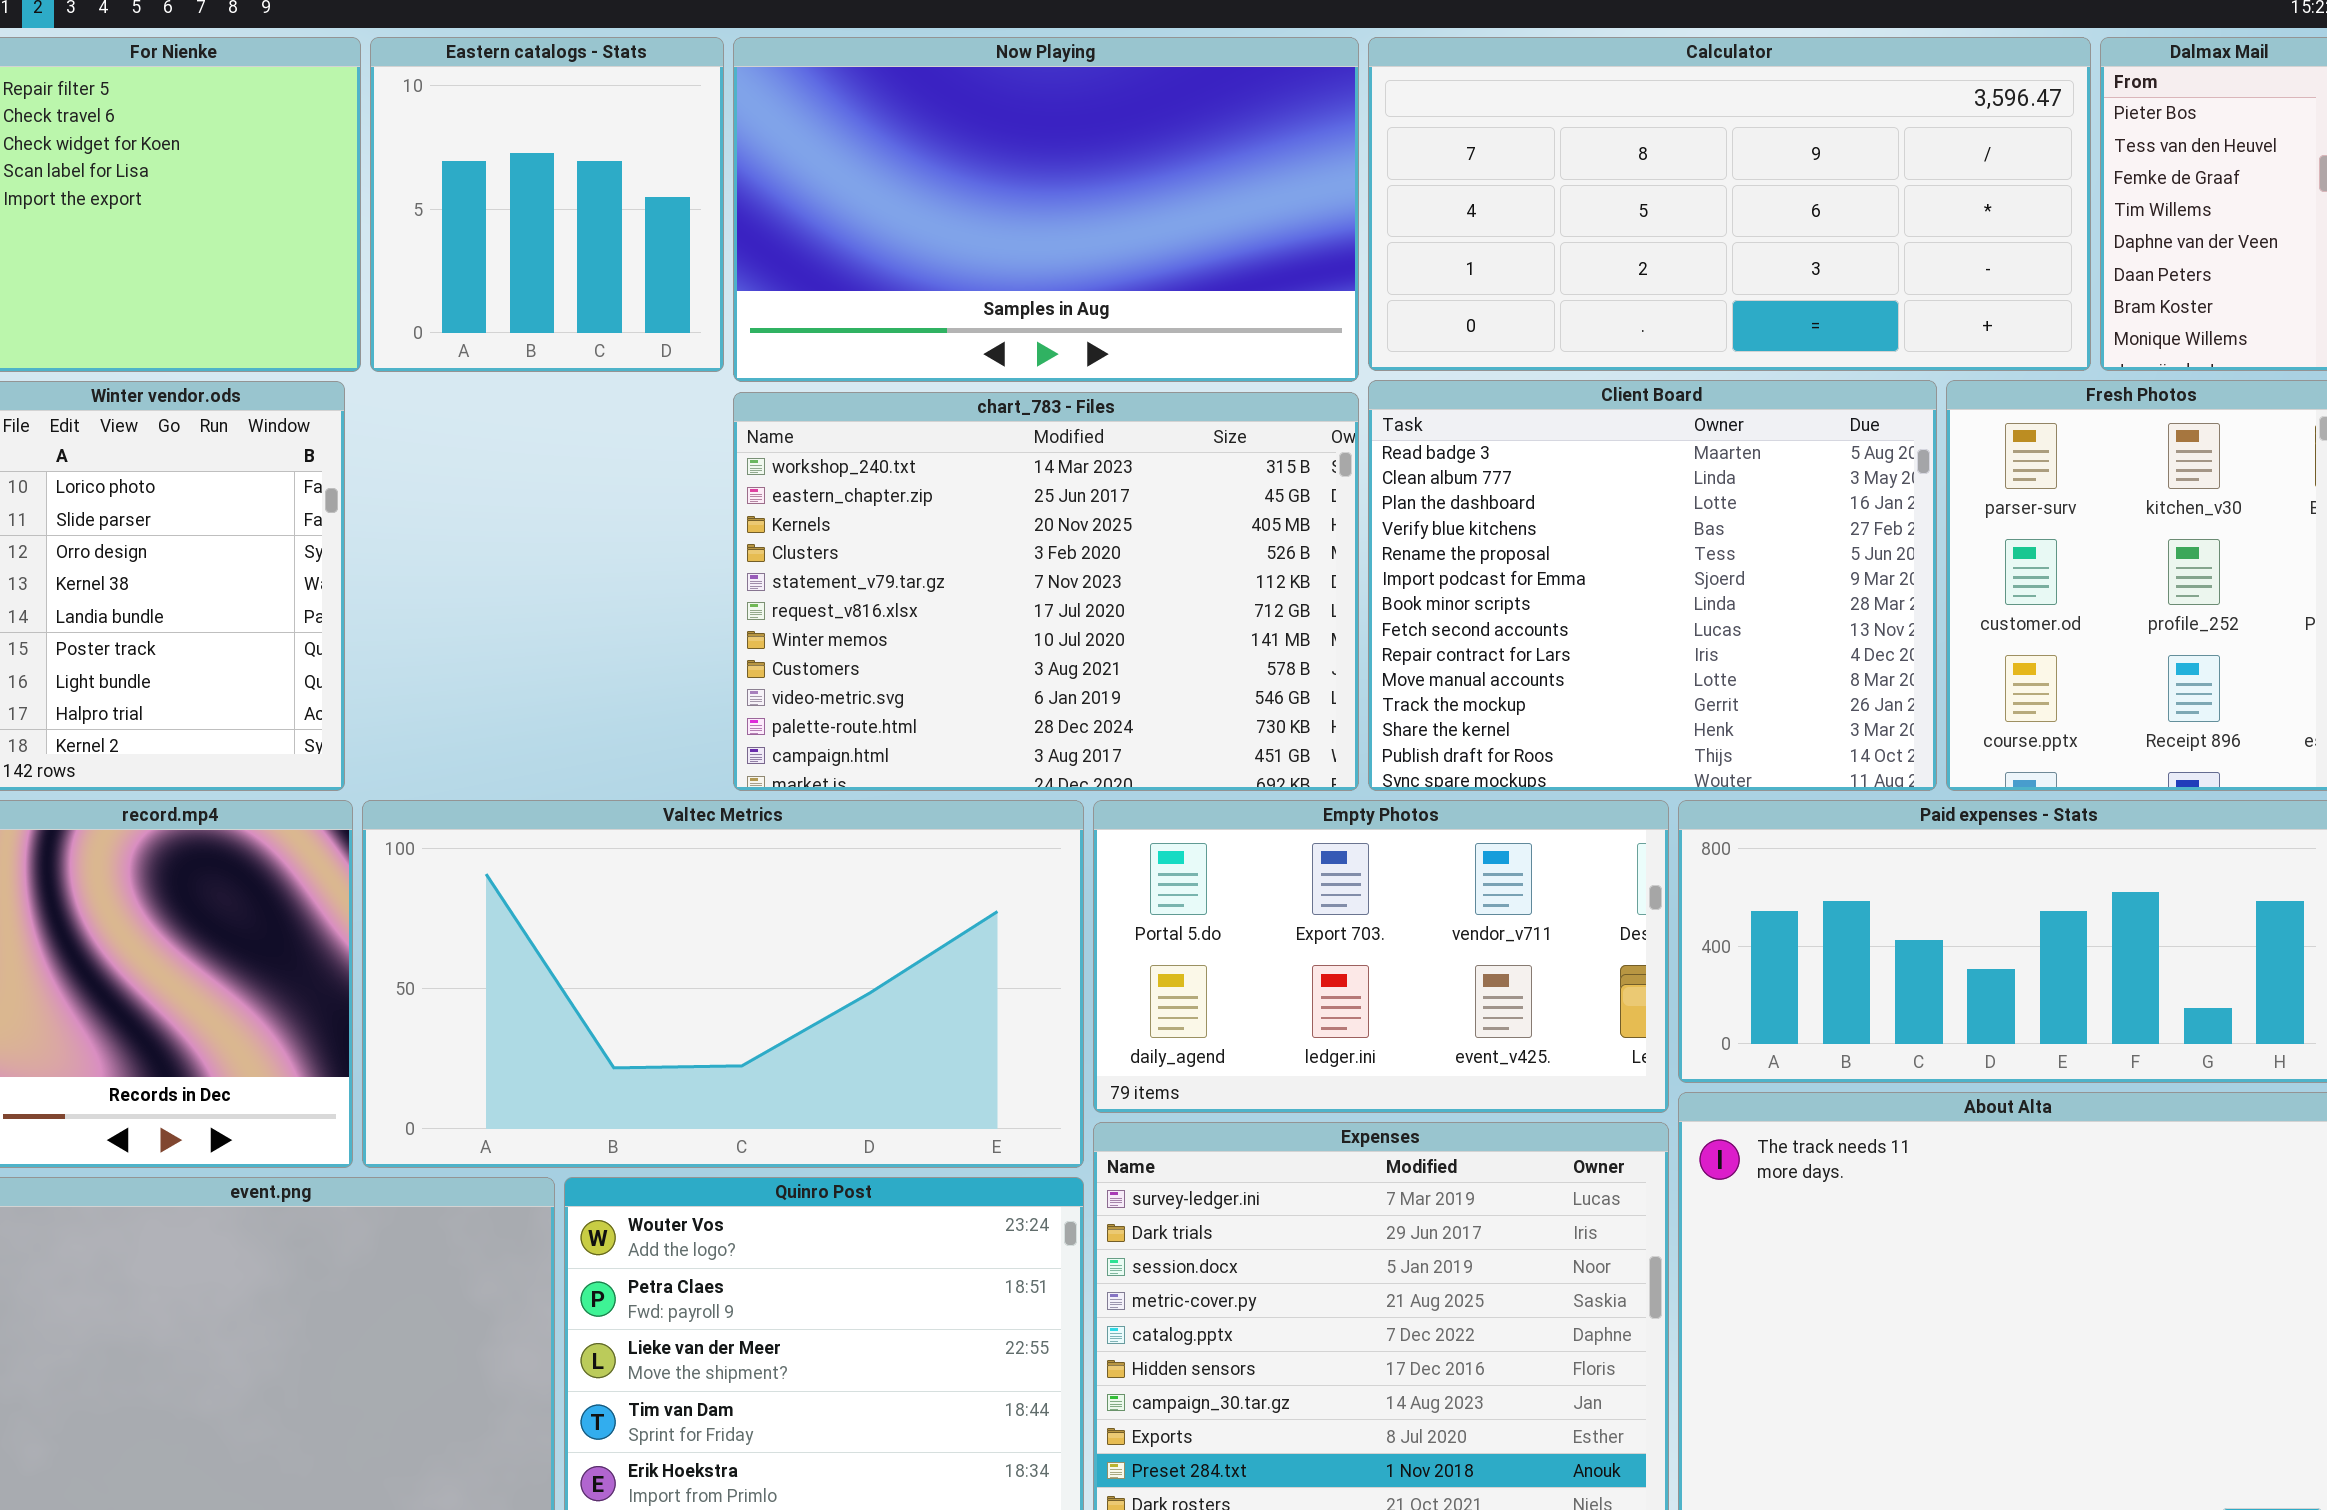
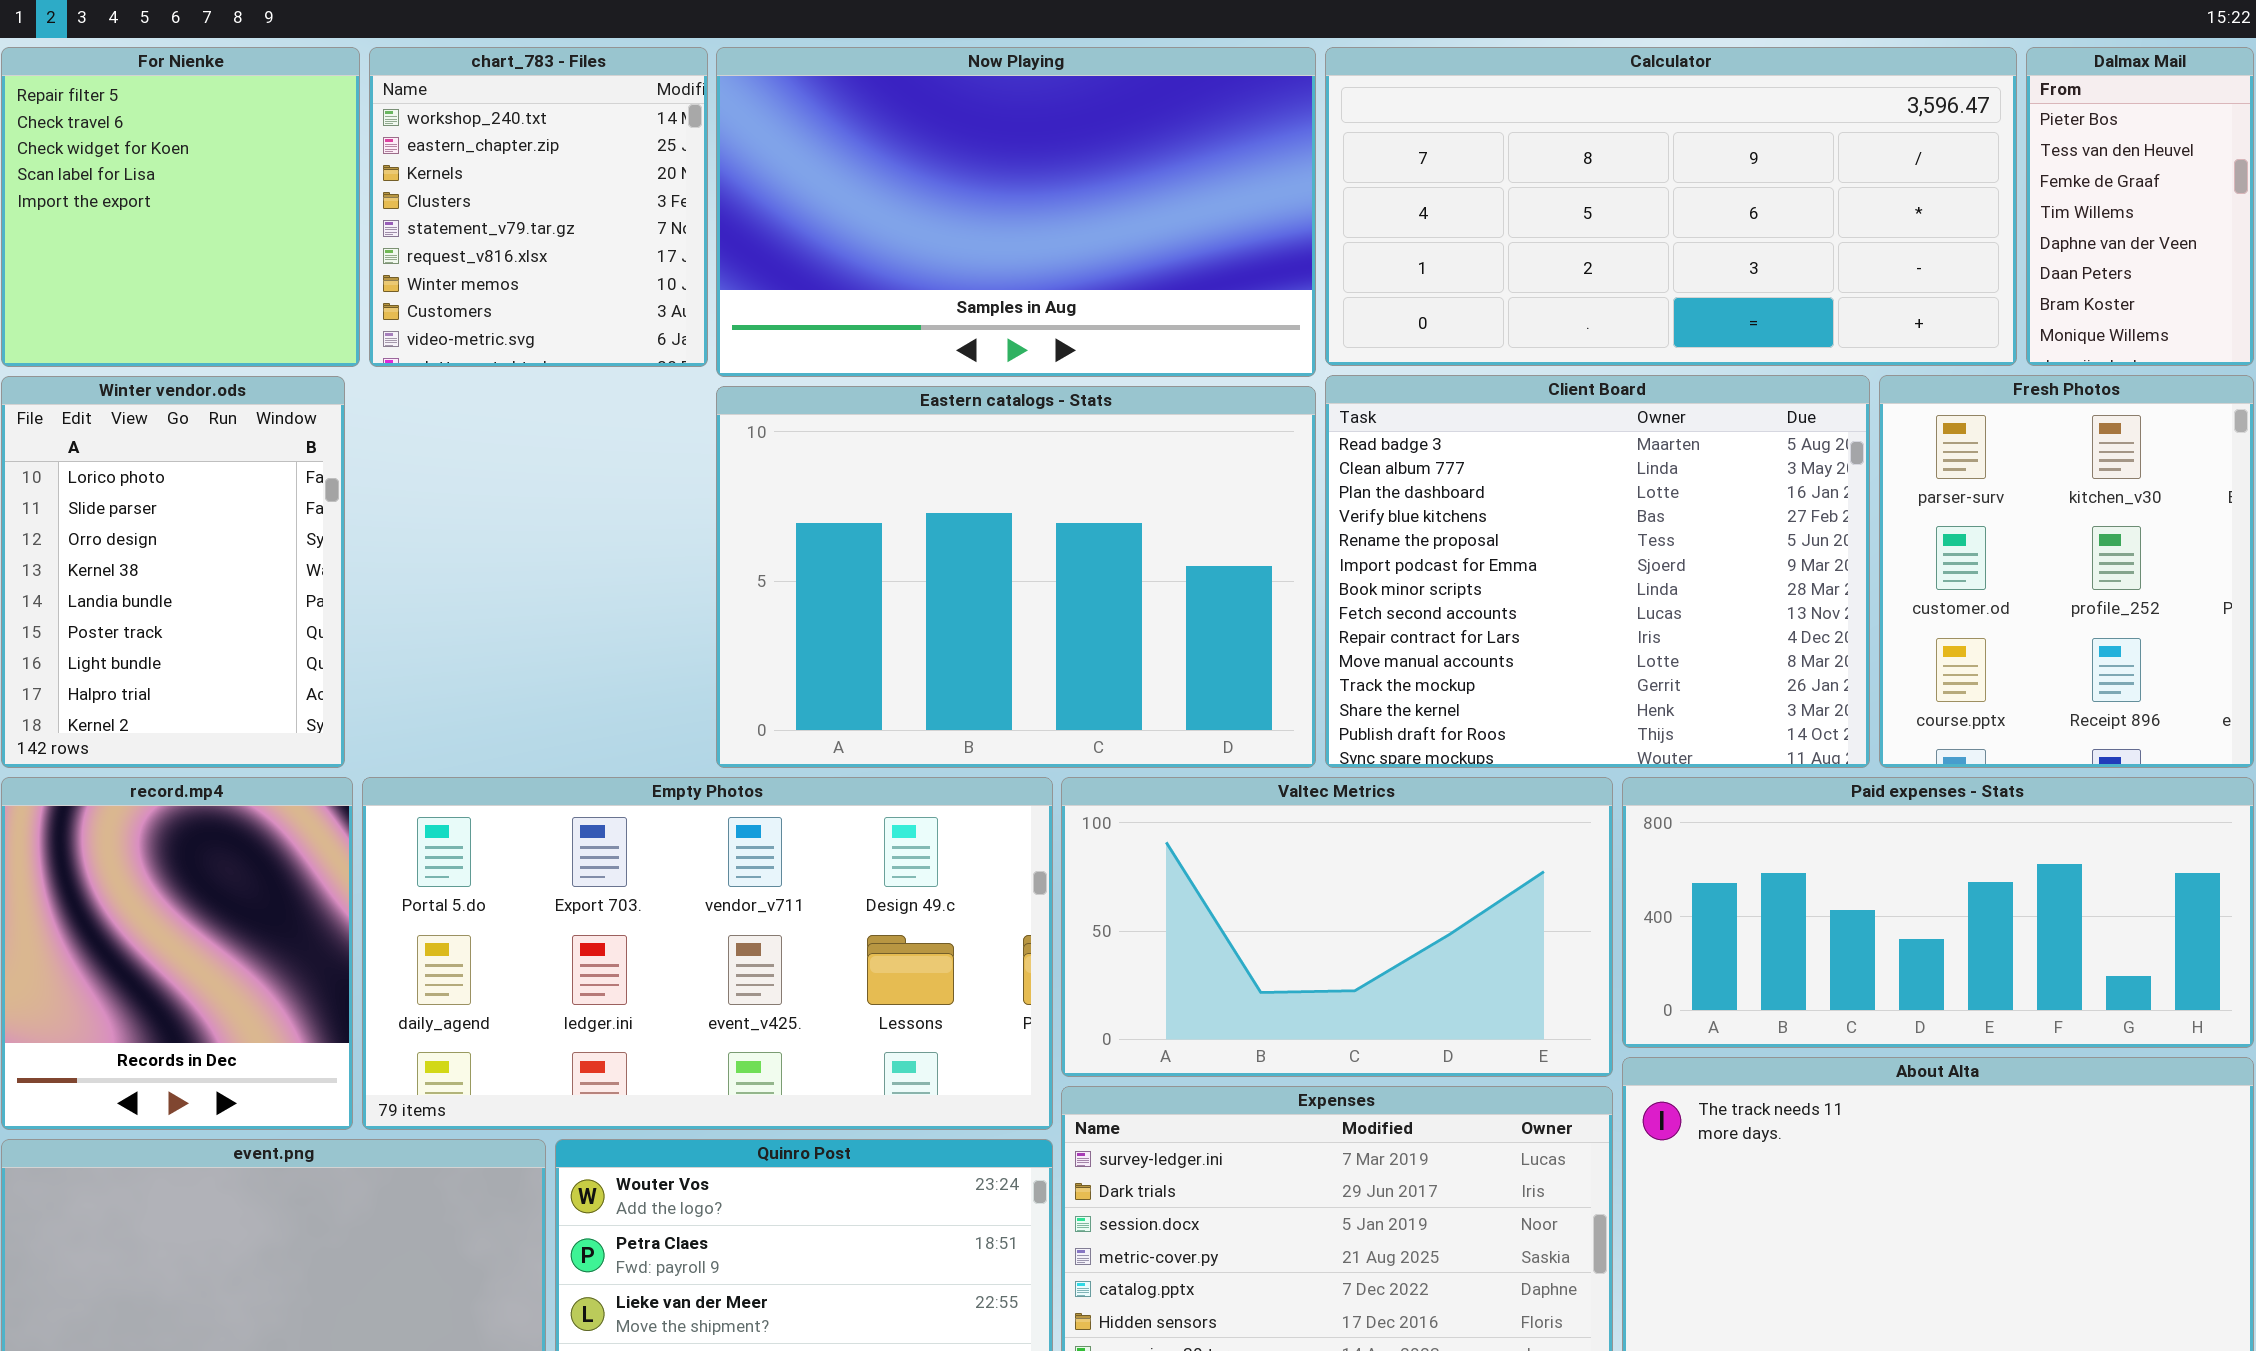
Eastern catalogs - Stats: [370,37,724,372] -> [716,386,1316,768], moved, resized
chart_783 - Files: [733,392,1359,791] -> [369,47,708,367], moved, resized
Valtec Metrics: [362,800,1084,1168] -> [1061,777,1613,1077], moved, resized
Empty Photos: [1093,800,1669,1113] -> [362,777,1053,1130], moved, resized

